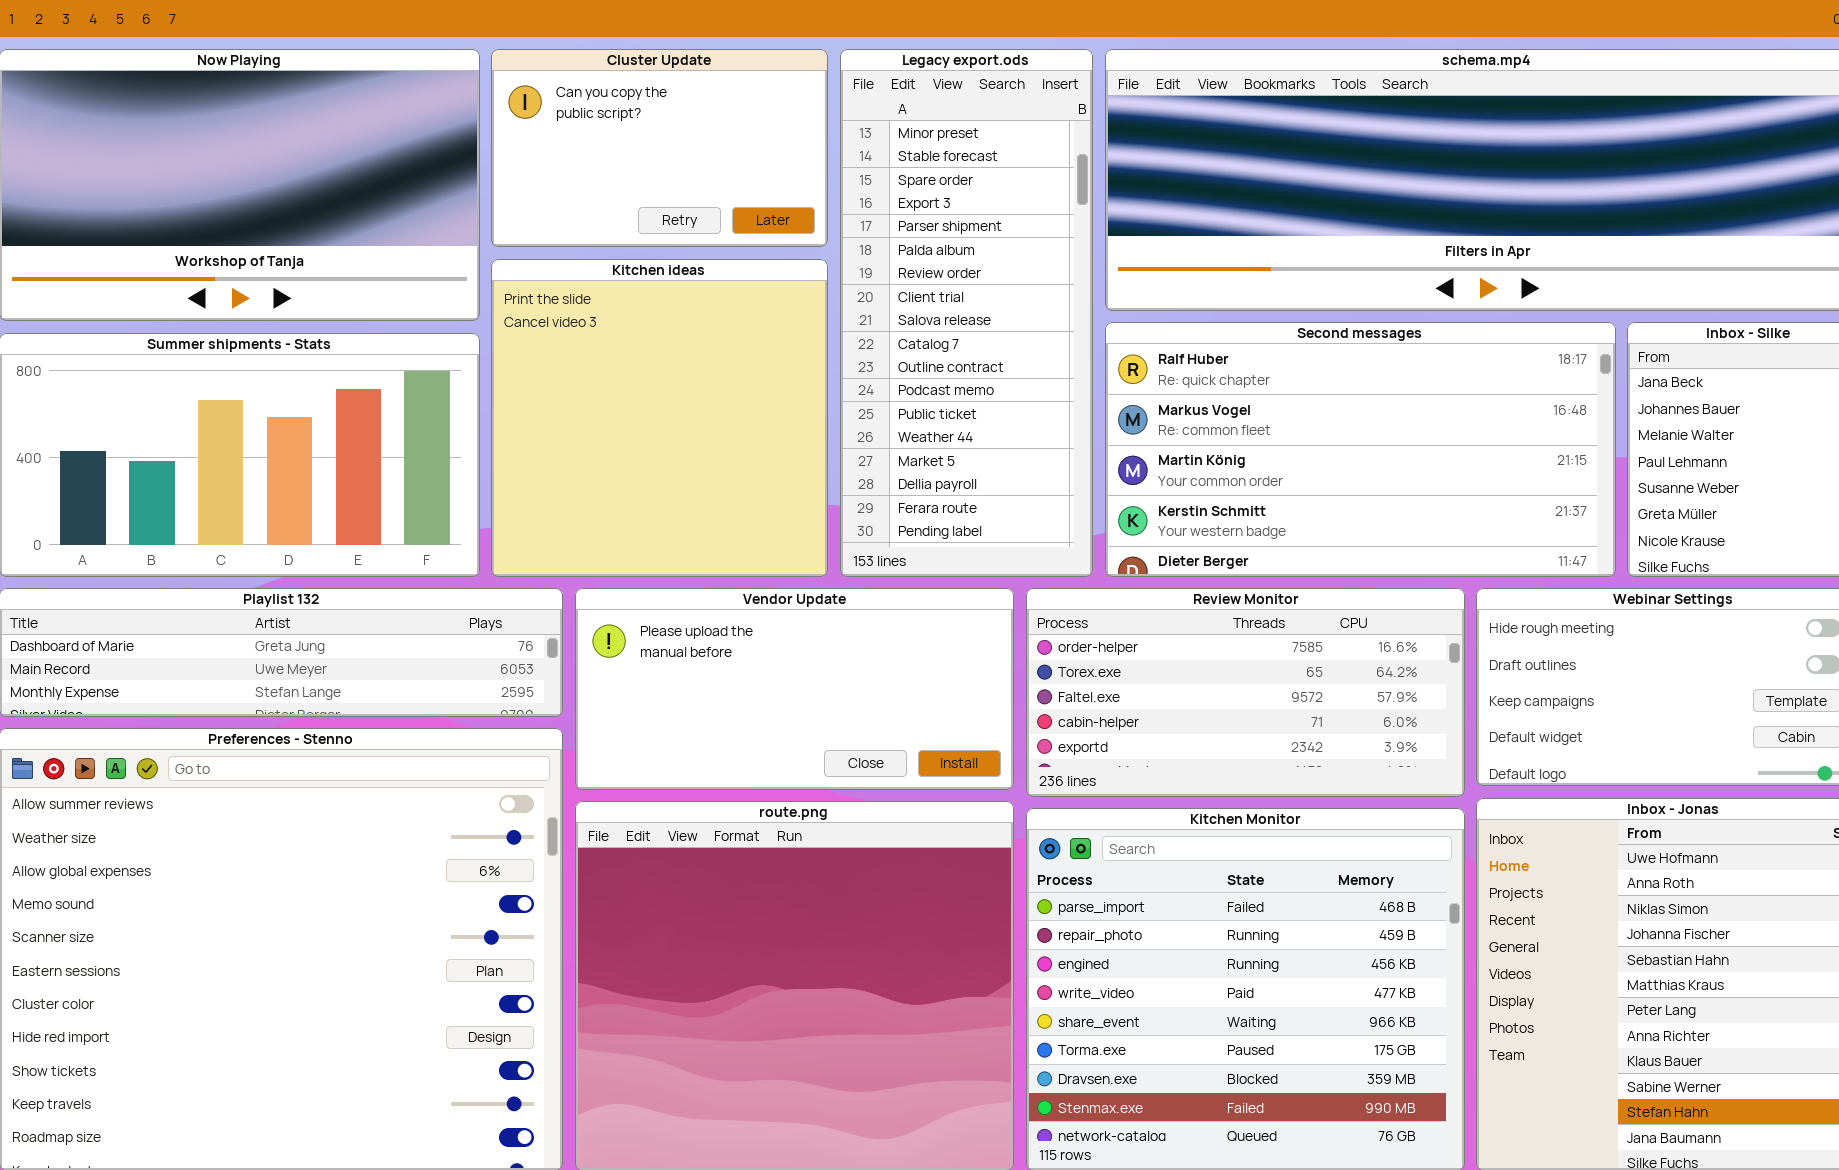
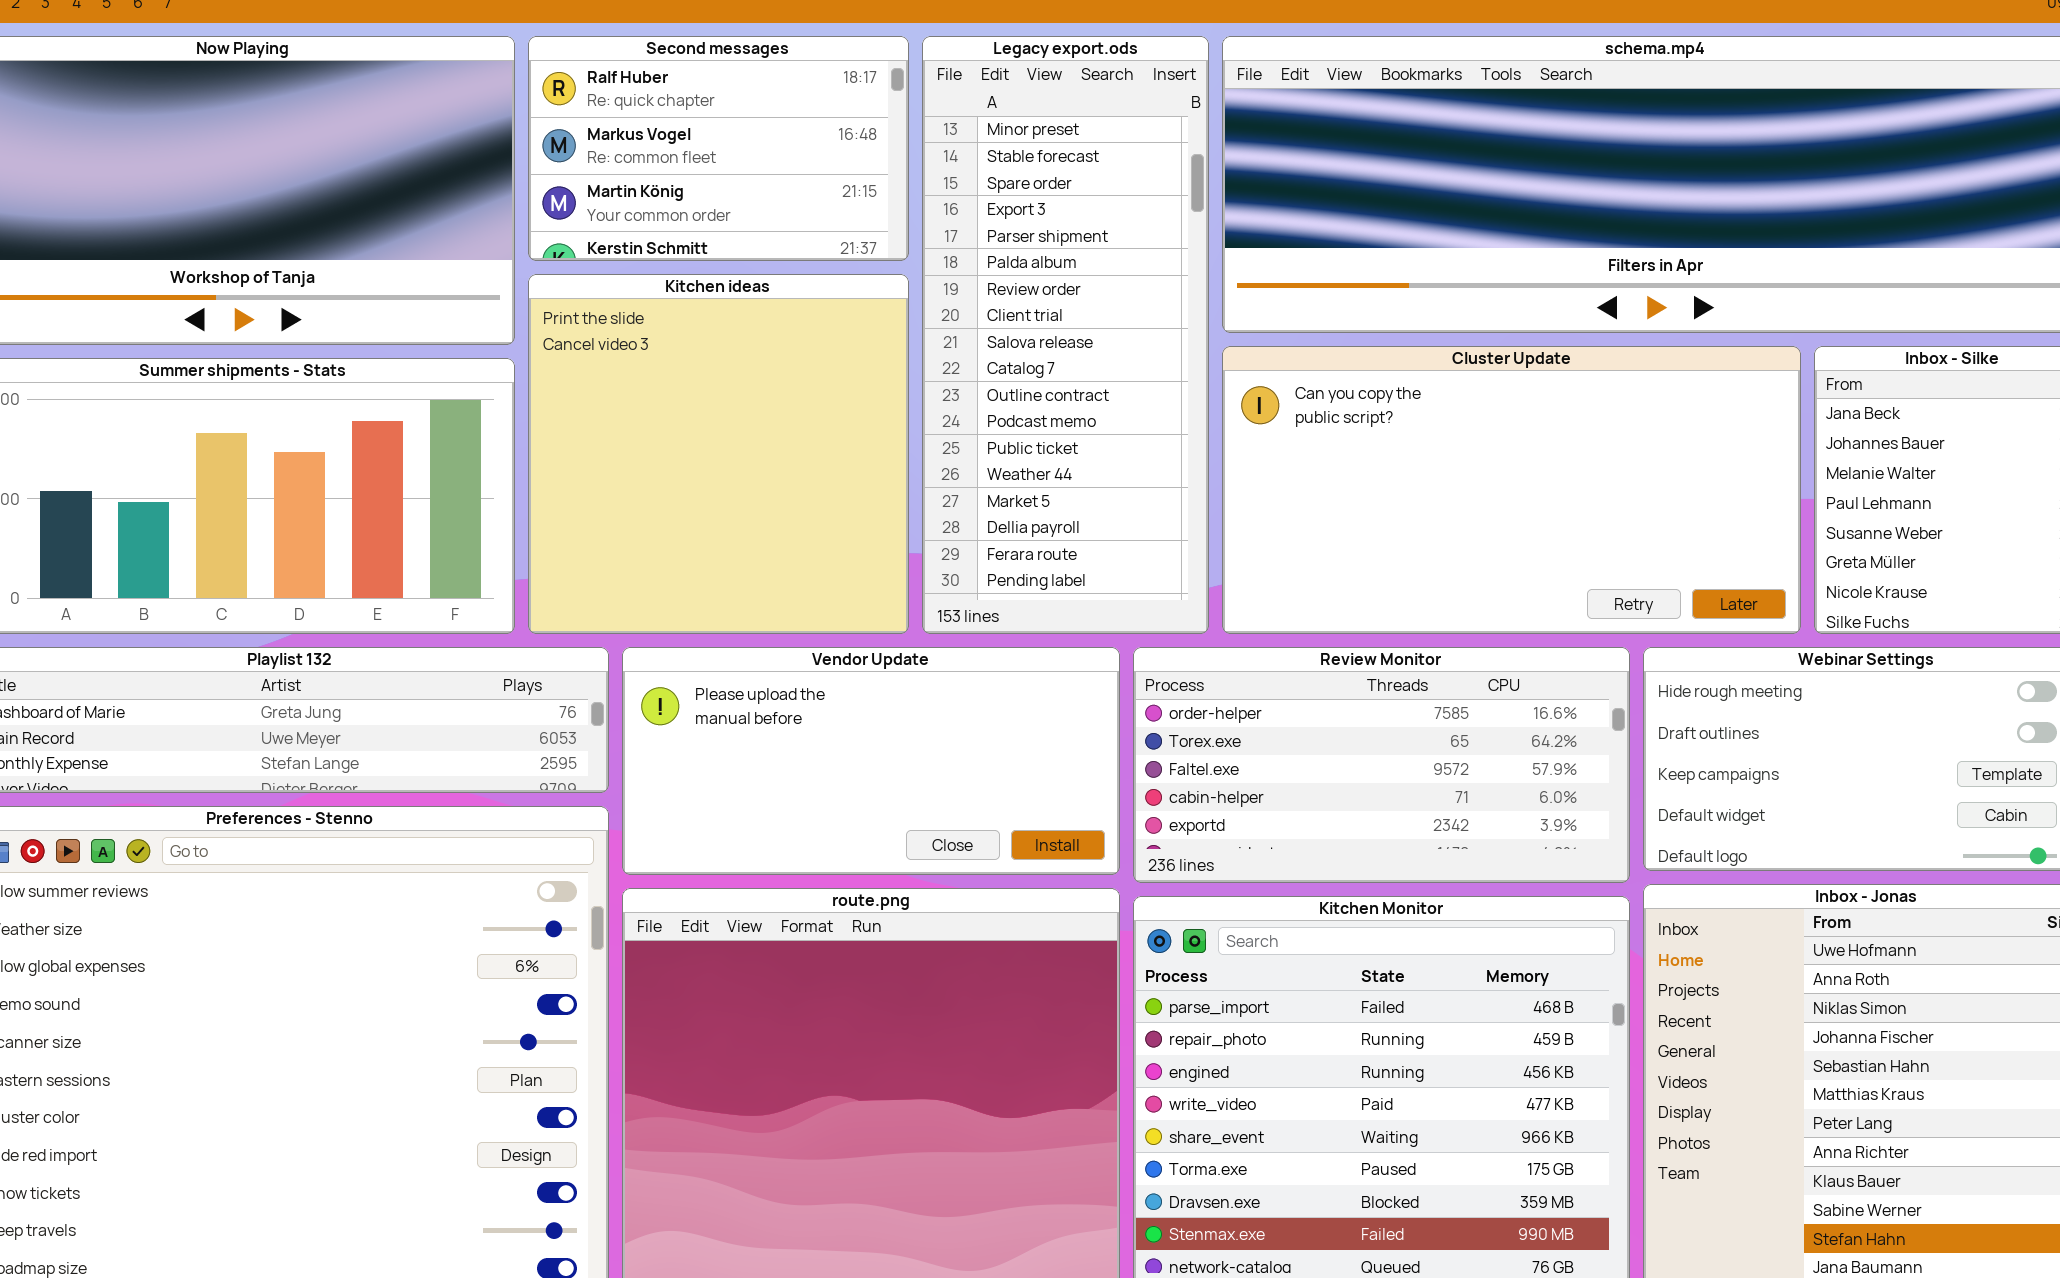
Cluster Update: [491,49,828,247] -> [1222,346,1801,634], moved, resized
Second messages: [1105,322,1616,577] -> [528,36,909,261], moved, resized

